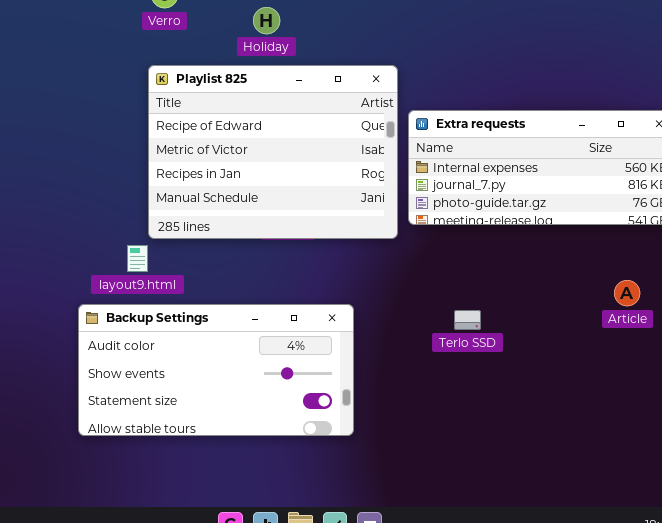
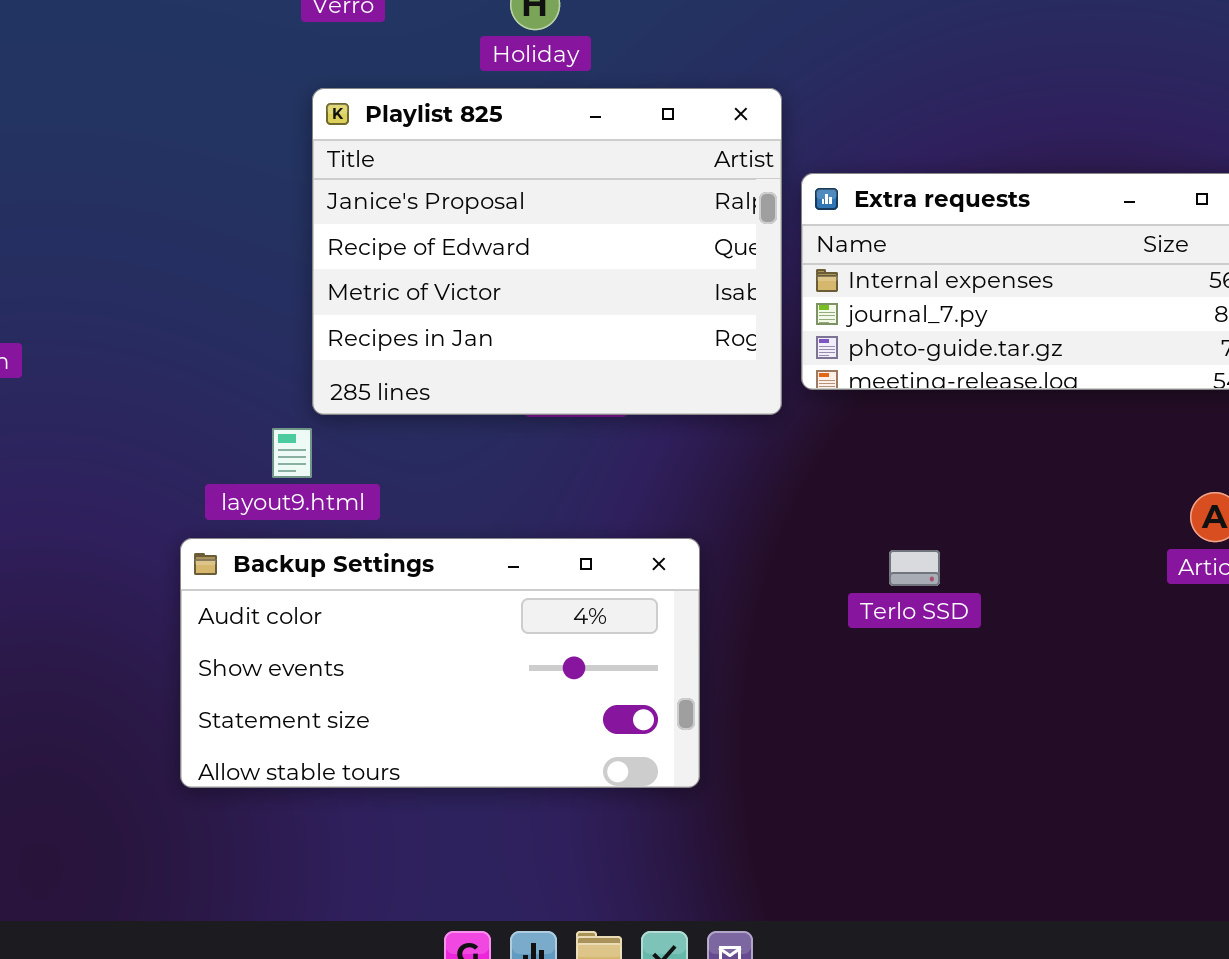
Playlist 825: [148,65,398,239] -> [312,88,782,415], scrolled up 1 row

